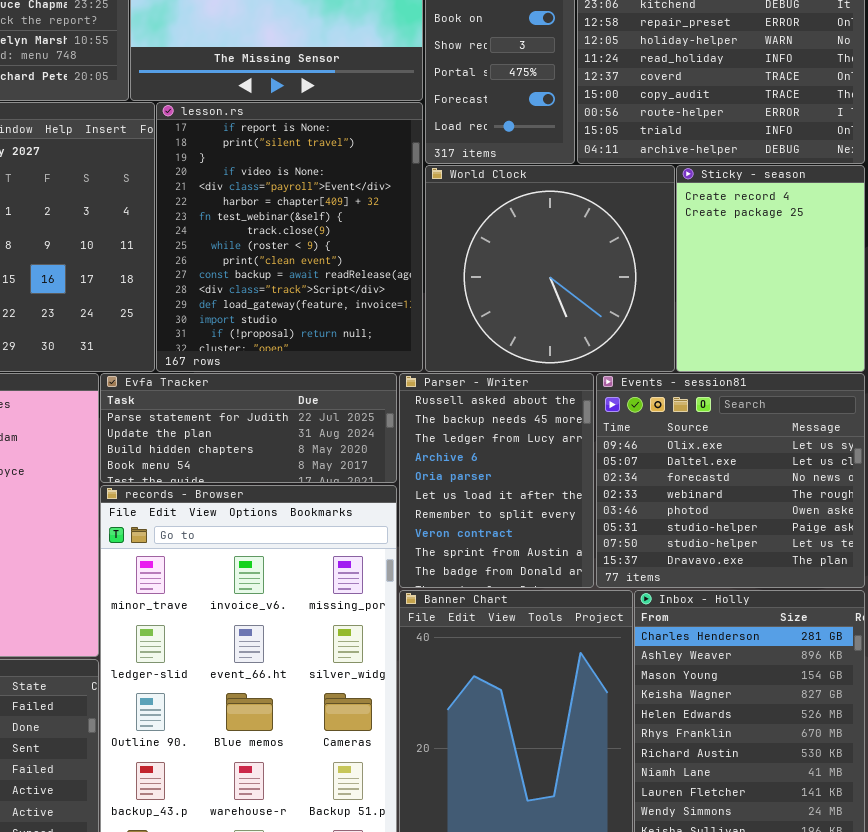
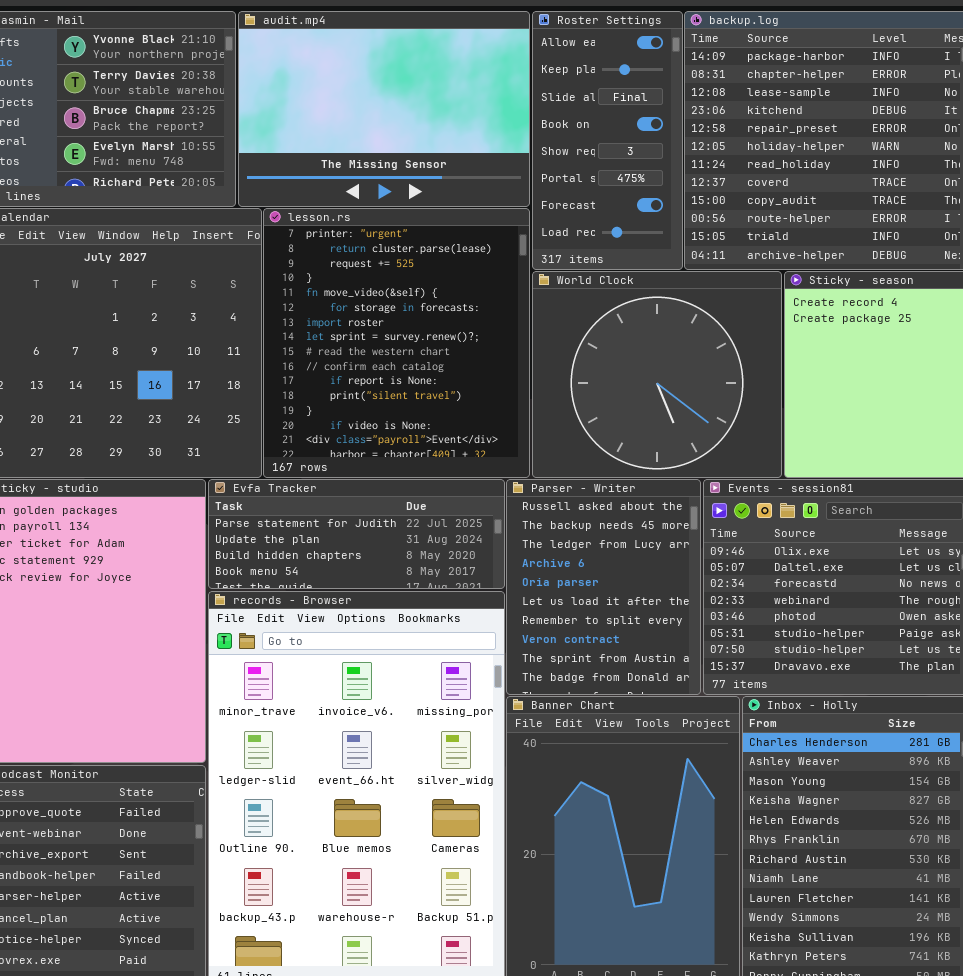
lesson.rs: [156,102,423,372] -> [263,208,530,478], scrolled up 10 rows

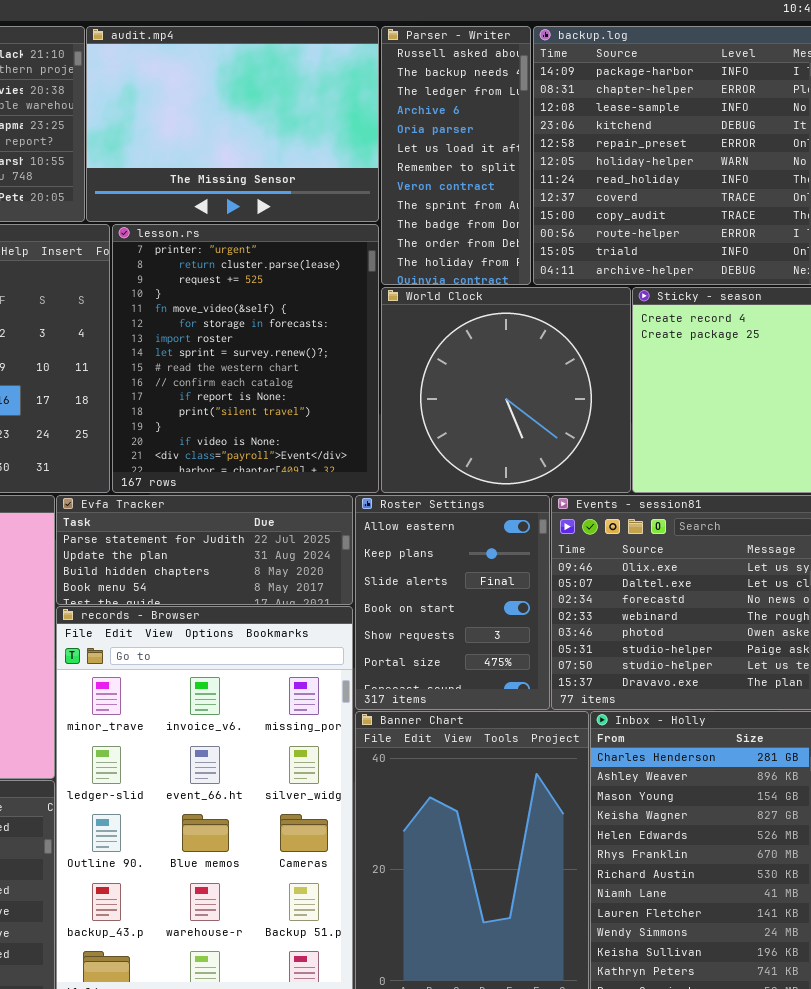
Roster Settings: [532,11,683,270] -> [355,495,550,710], moved, resized
Parser - Writer: [506,479,701,695] -> [381,26,531,285], moved, resized

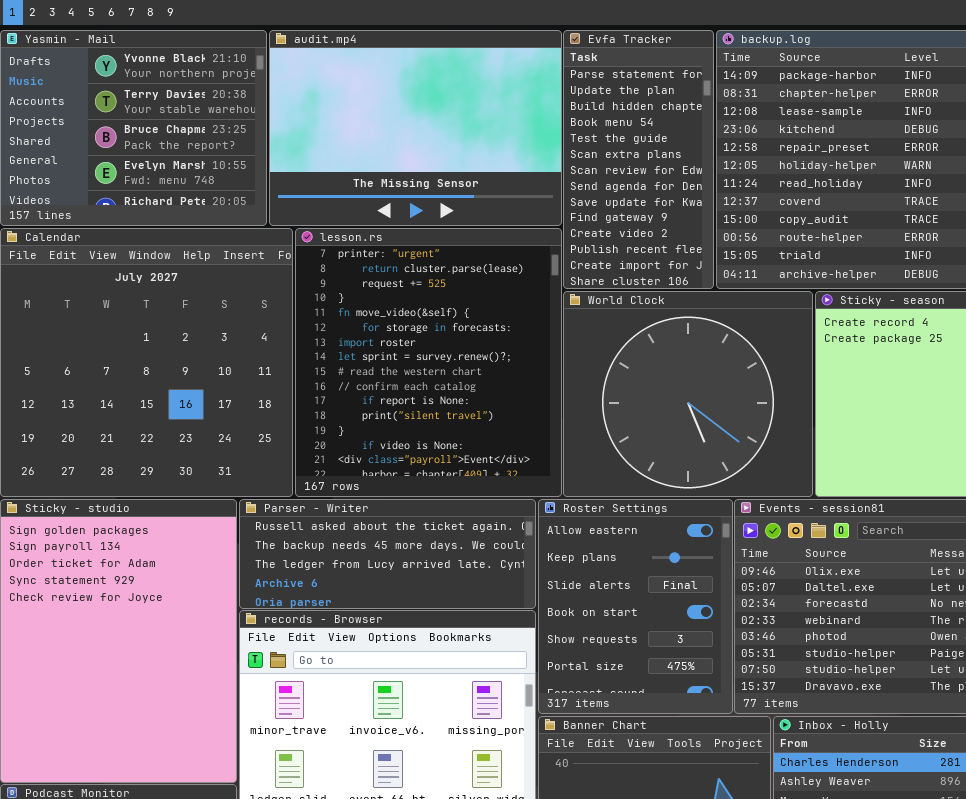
Parser - Writer: [381,26,531,285] -> [239,499,536,609], moved, resized
Evfa Tracker: [56,495,353,605] -> [563,30,714,289], moved, resized

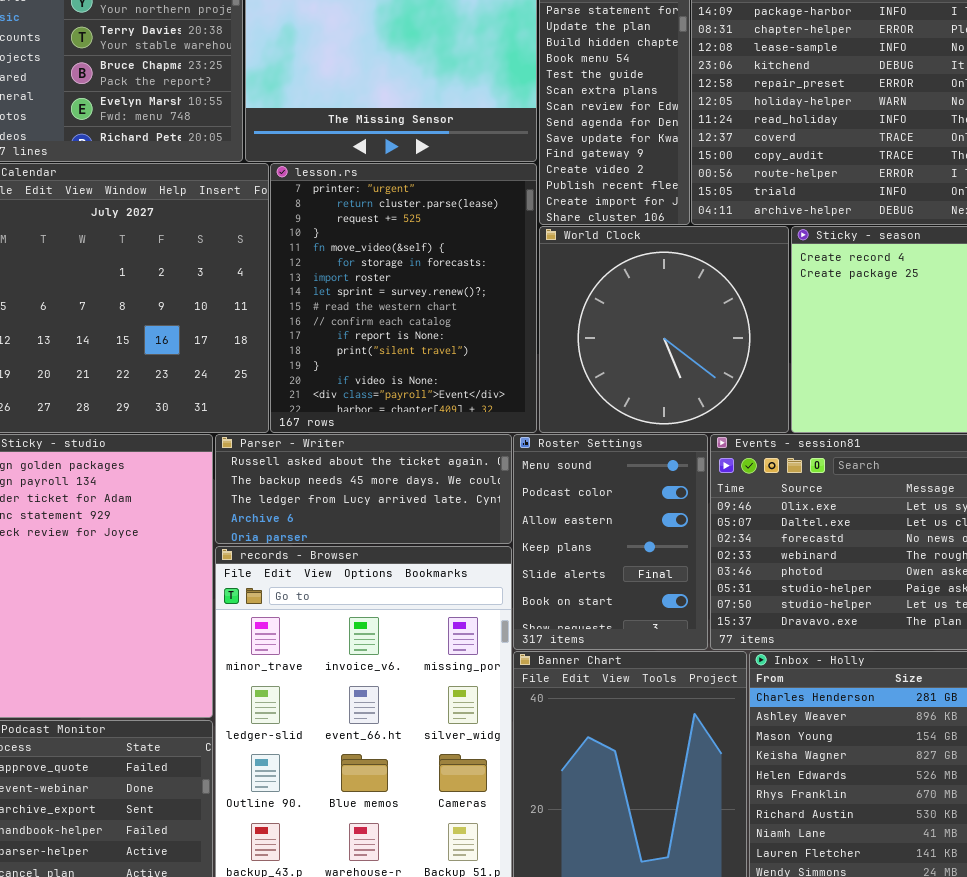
Roster Settings: [538,499,733,714] -> [513,434,708,650], scrolled up 2 rows

